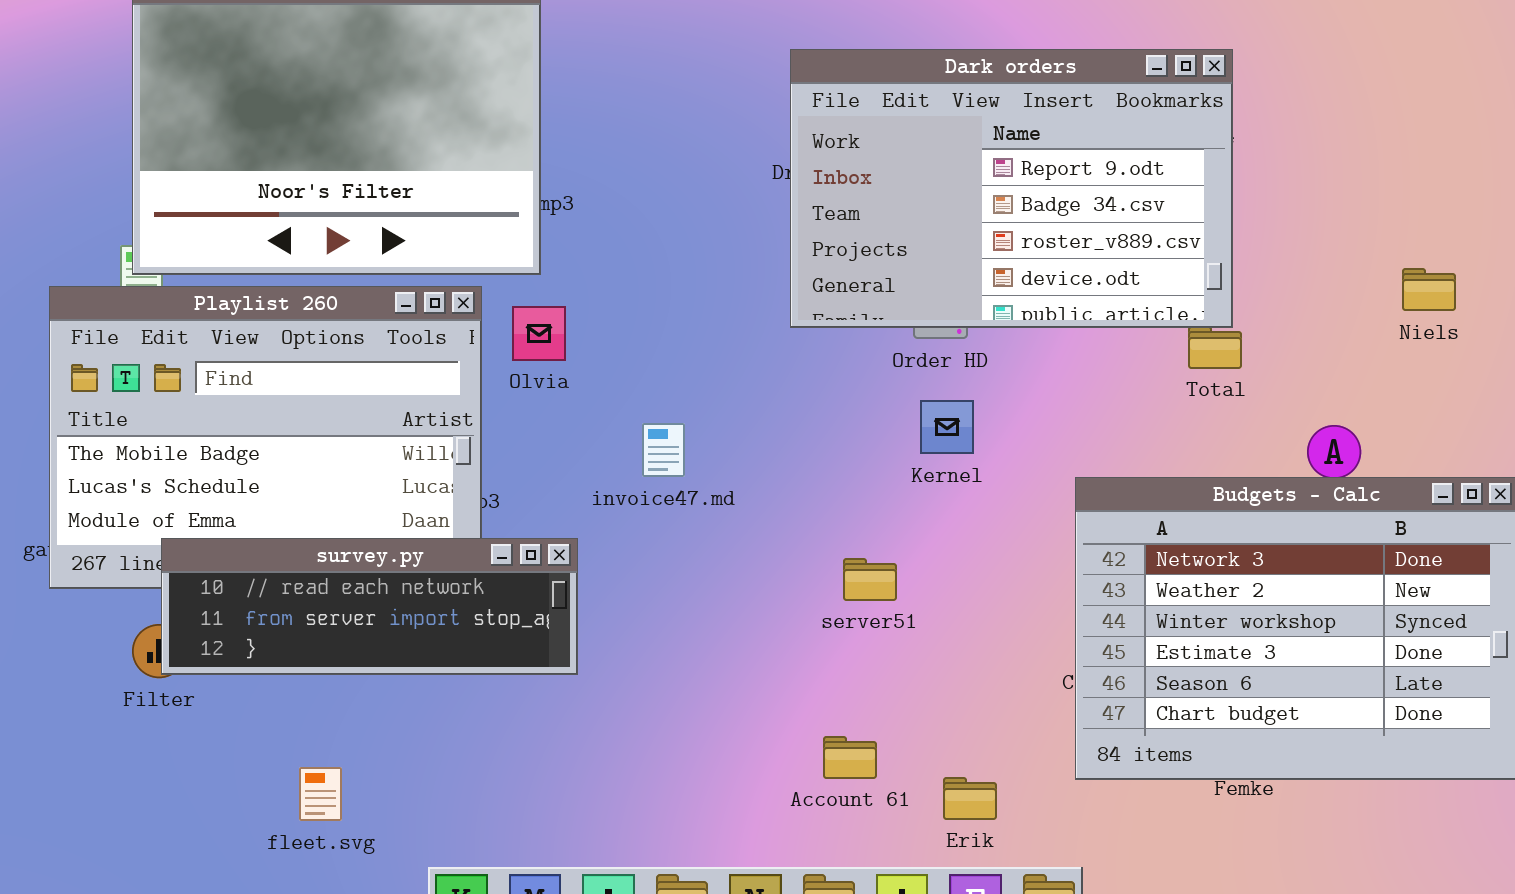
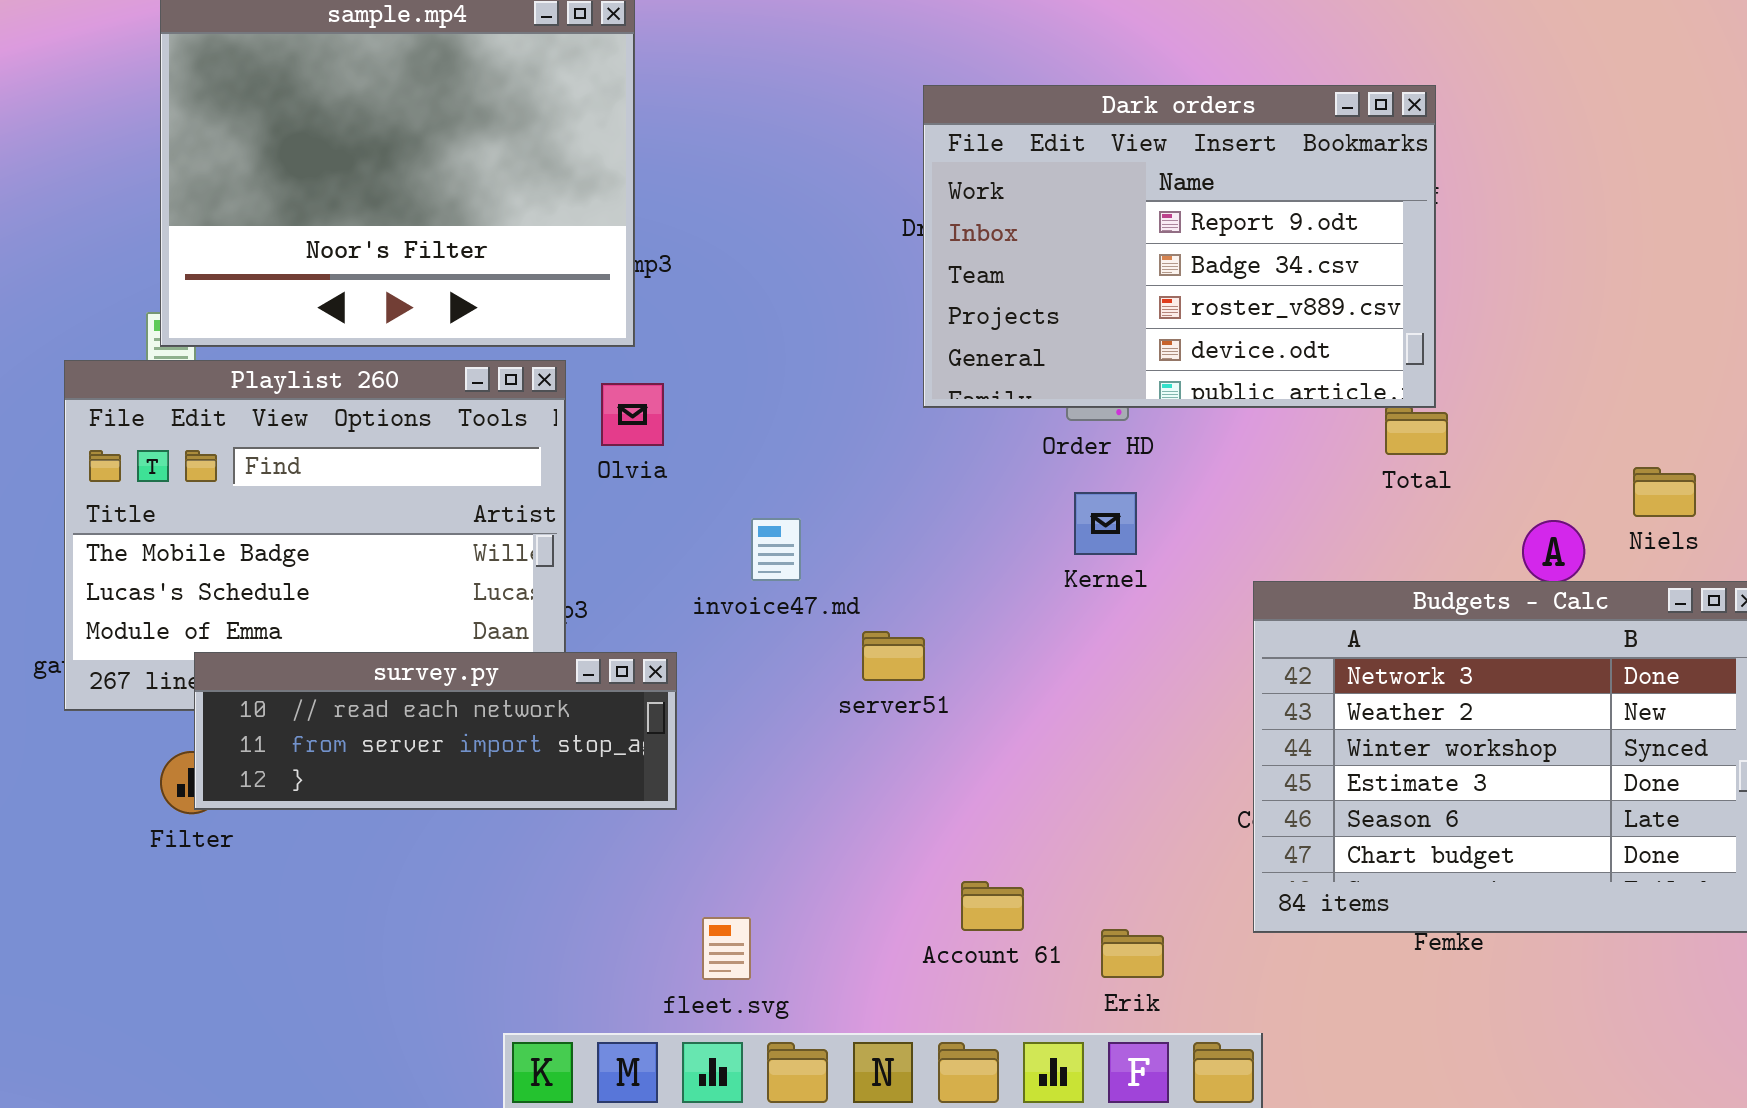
Niels: [1402,268,1456,311] -> [1633,467,1696,517], moved
server51: [843,558,897,601] -> [862,631,925,681], moved
fleet.svg: [299,767,342,821] -> [702,917,751,980], moved

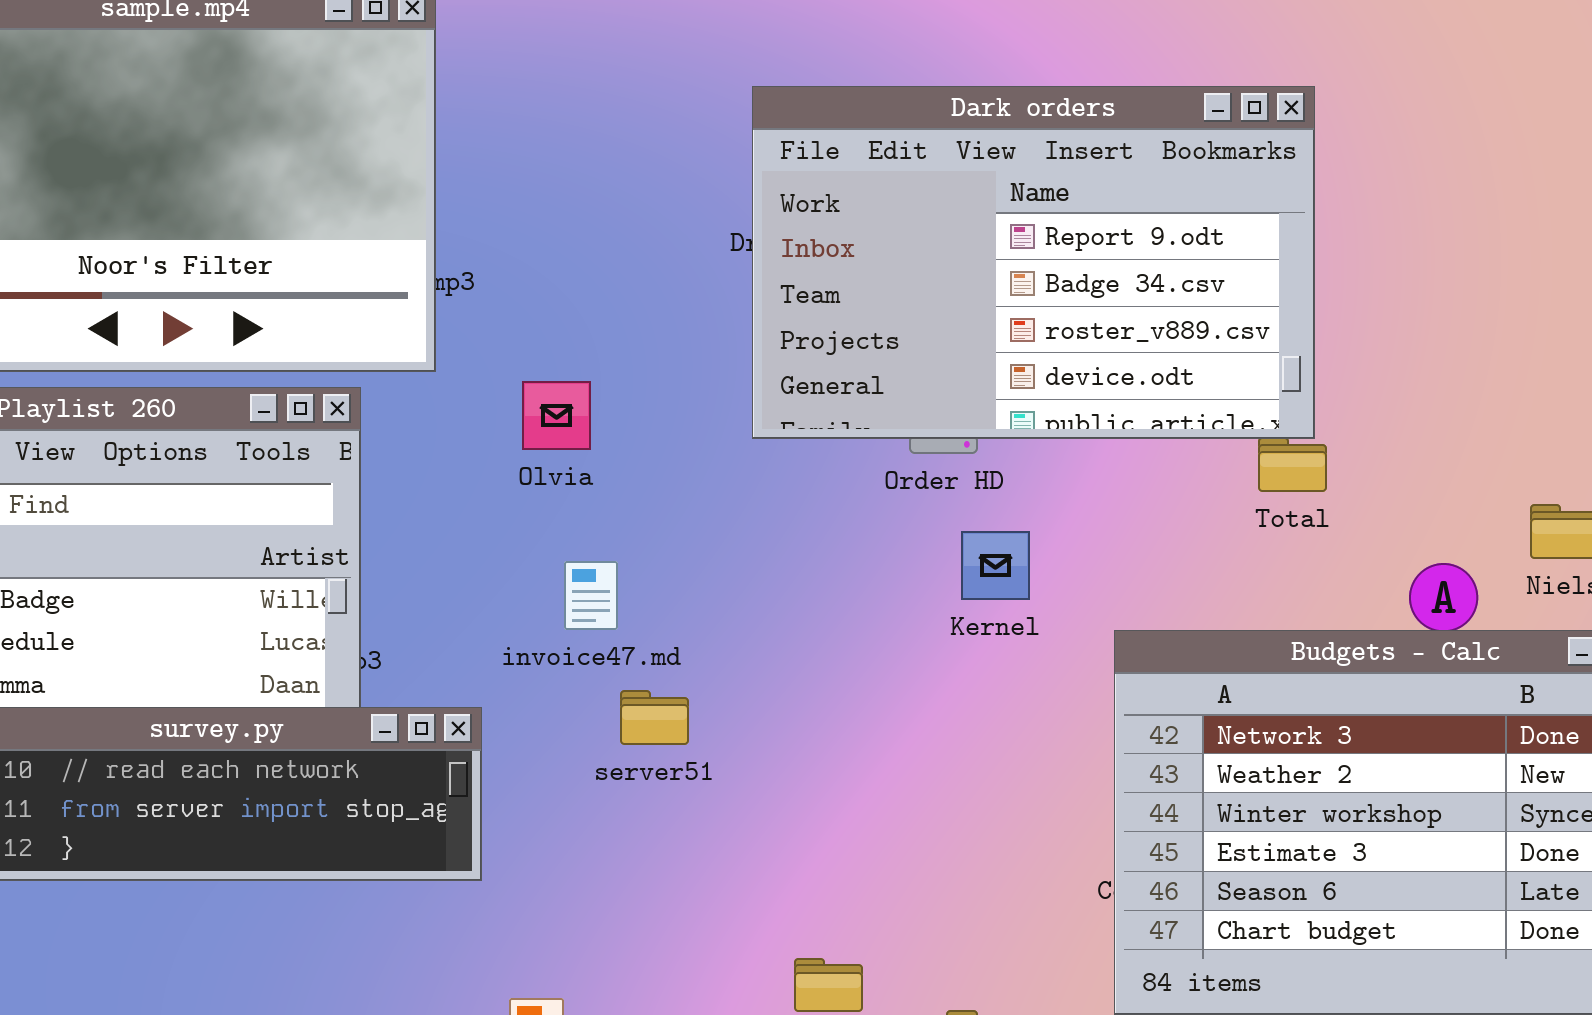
Olvia: [601,383,664,446] -> [522,381,591,450], moved
Kernel: [1074,492,1137,555] -> [961,531,1030,600], moved
server51: [862,631,925,681] -> [620,690,689,745], moved

